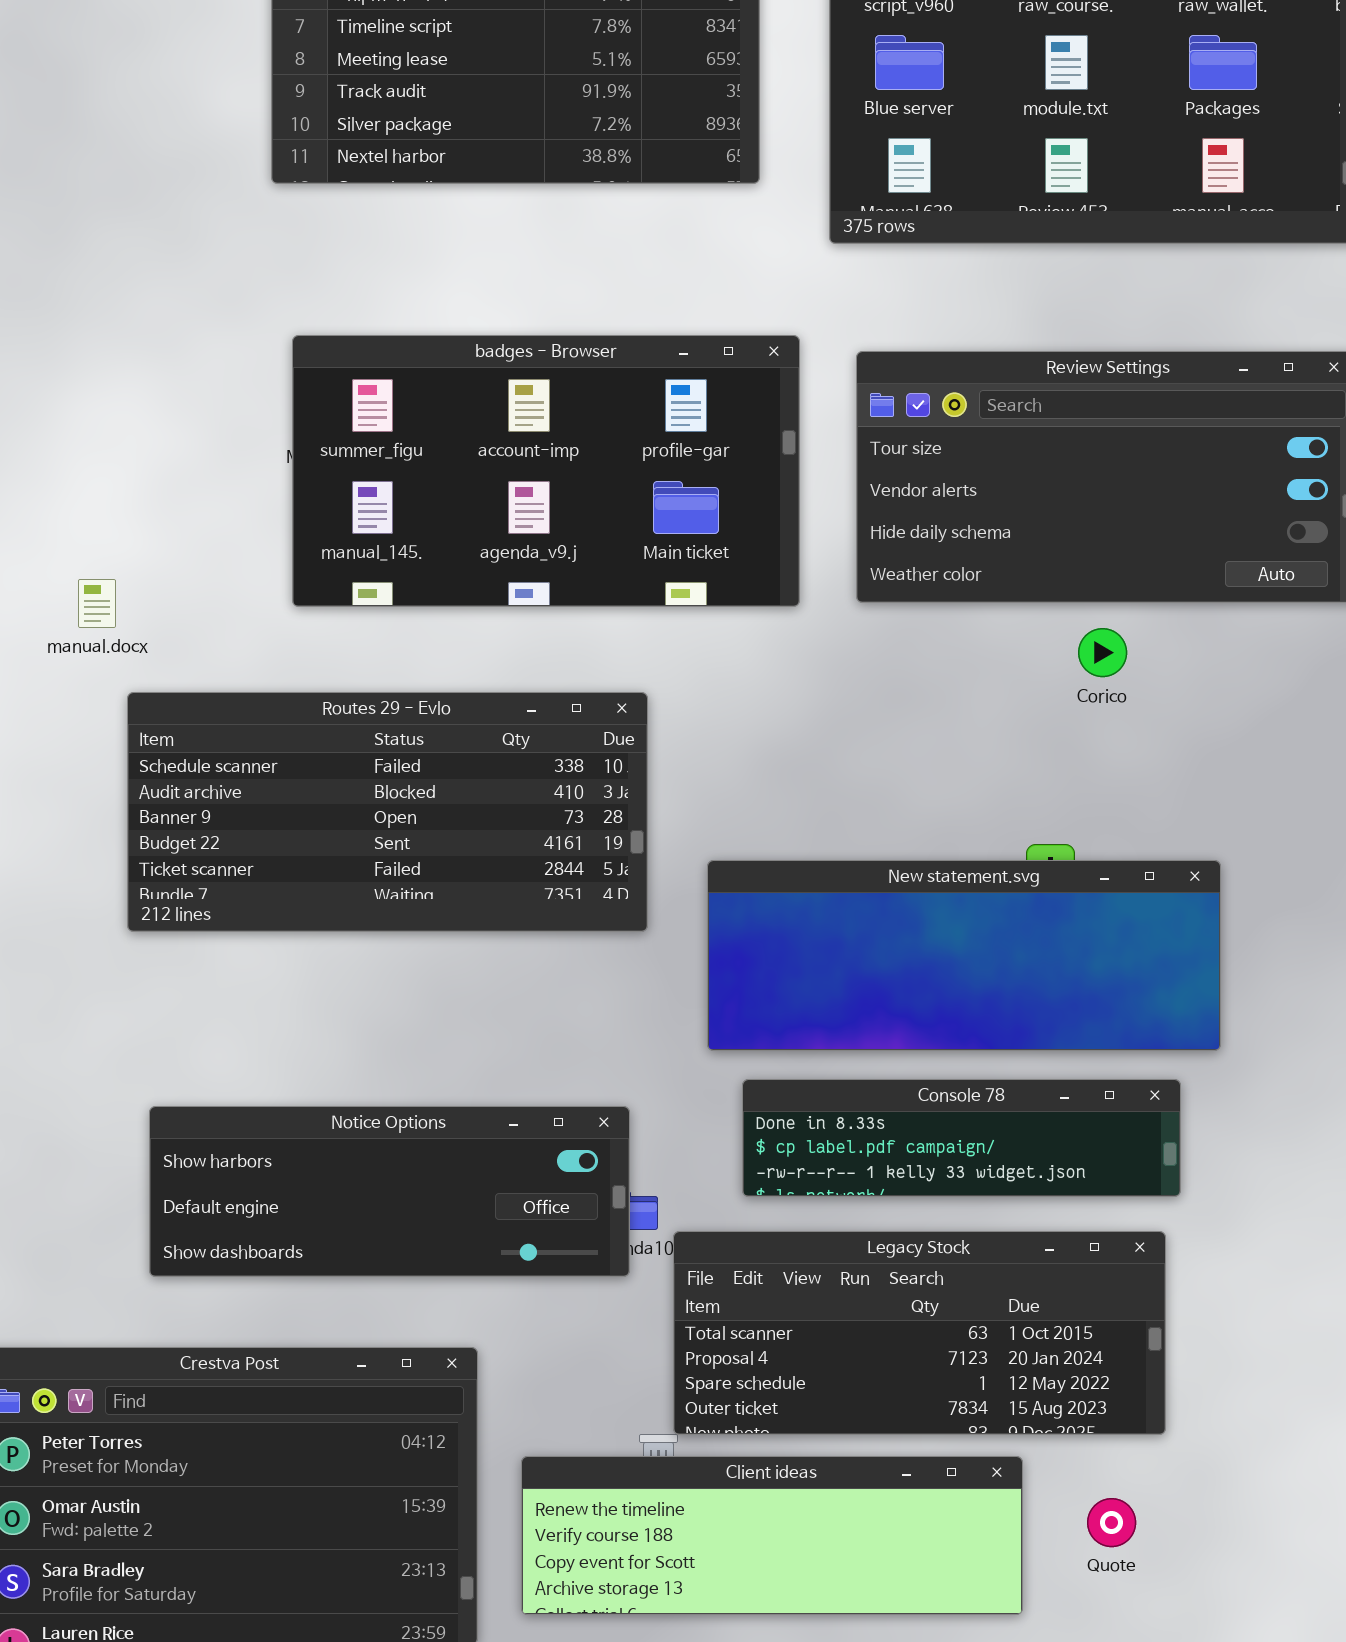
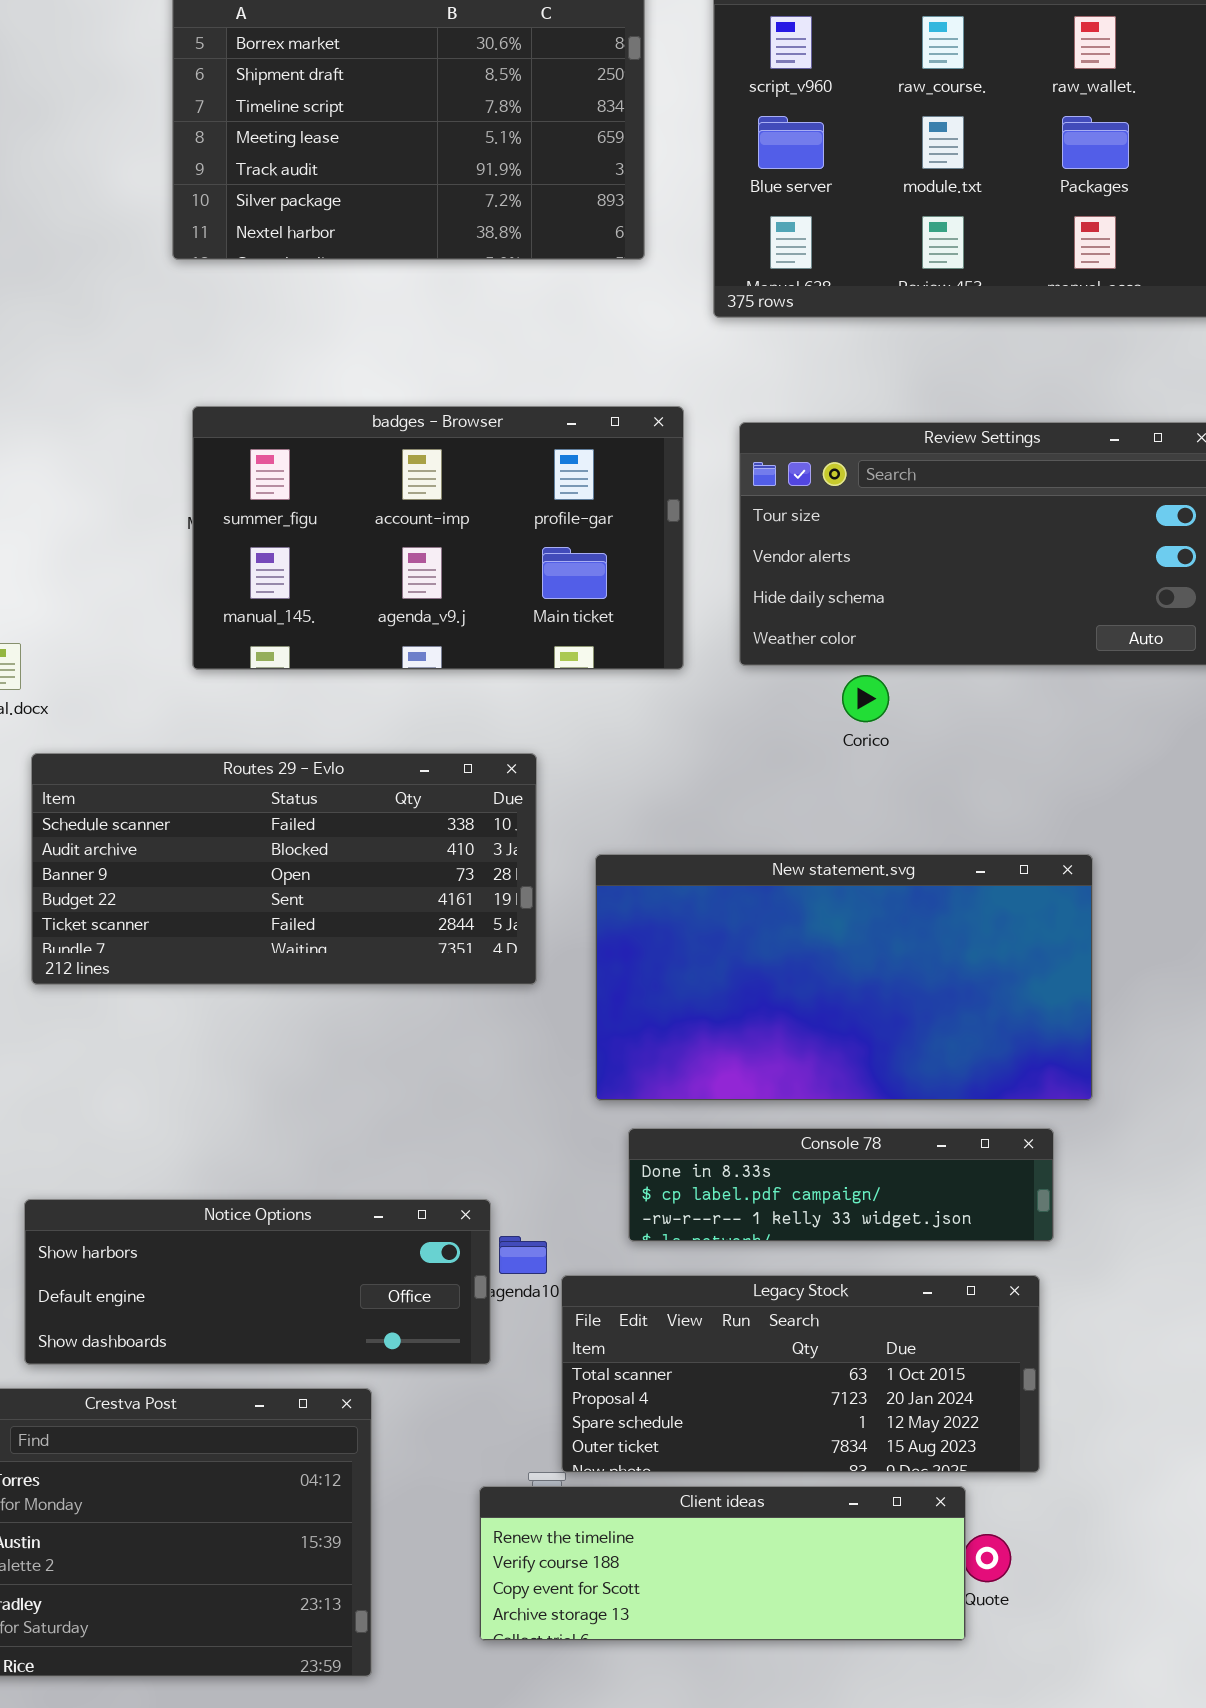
Corico: [1078,628,1127,677] -> [842,675,889,722], moved
New statement.svg: [707,860,1221,1051] -> [595,854,1093,1101], resized
Notice Options: [149,1106,630,1277] -> [24,1199,491,1365], moved
Client ideas: [521,1456,1023,1615] -> [479,1486,966,1641], moved

